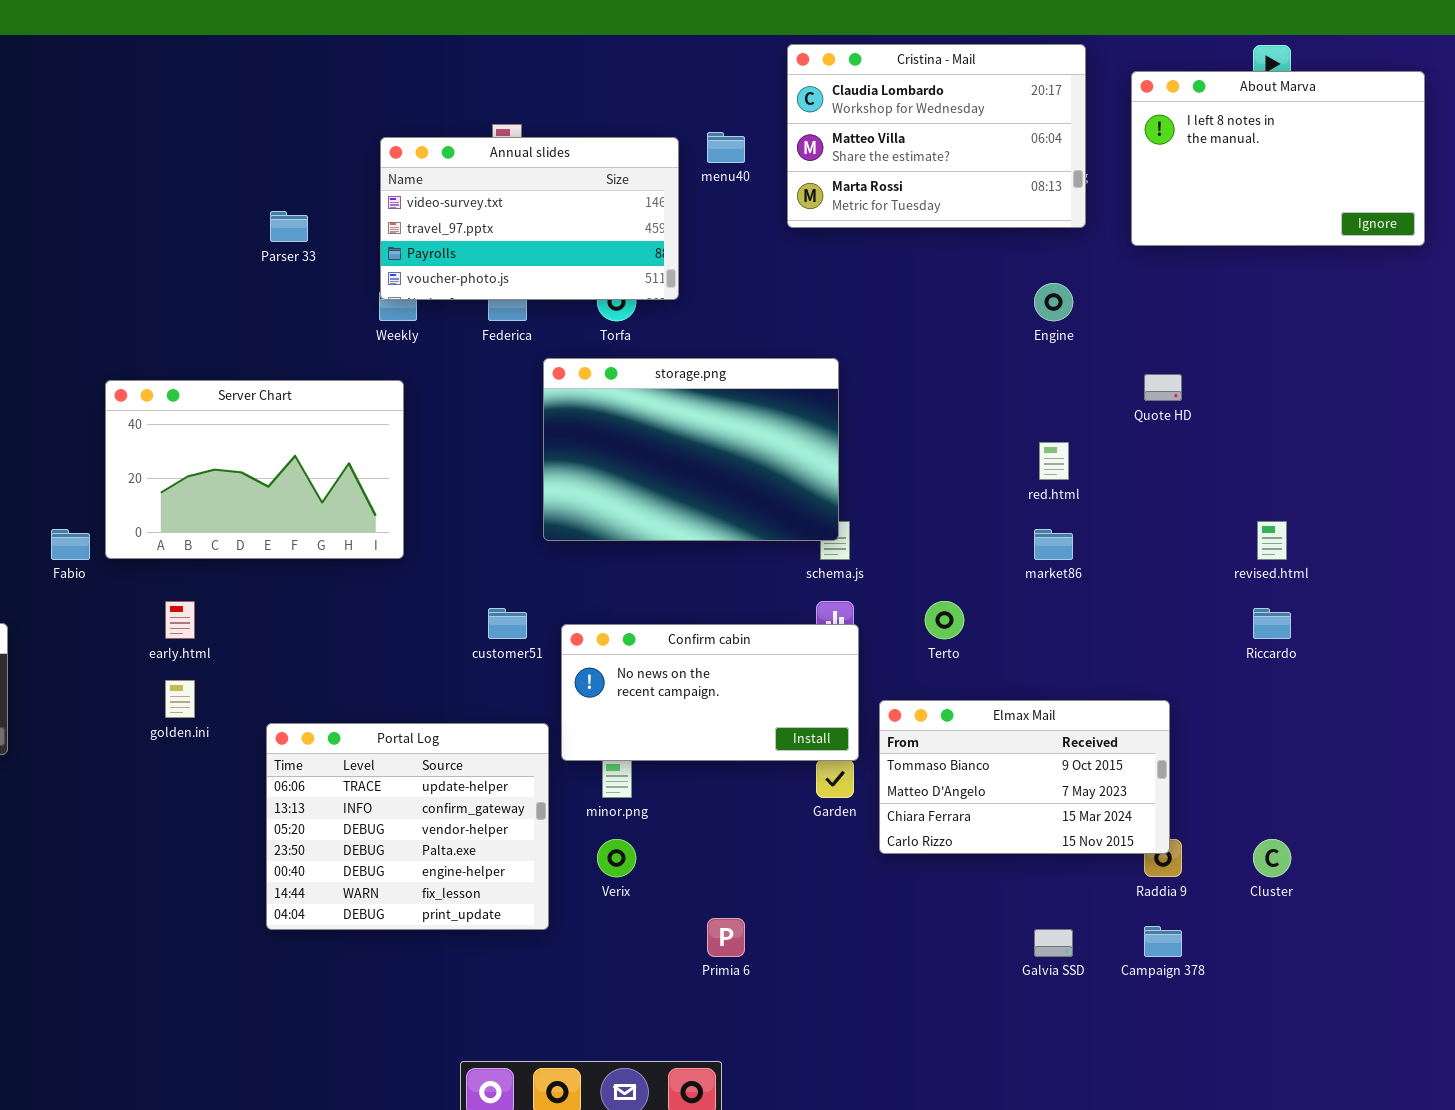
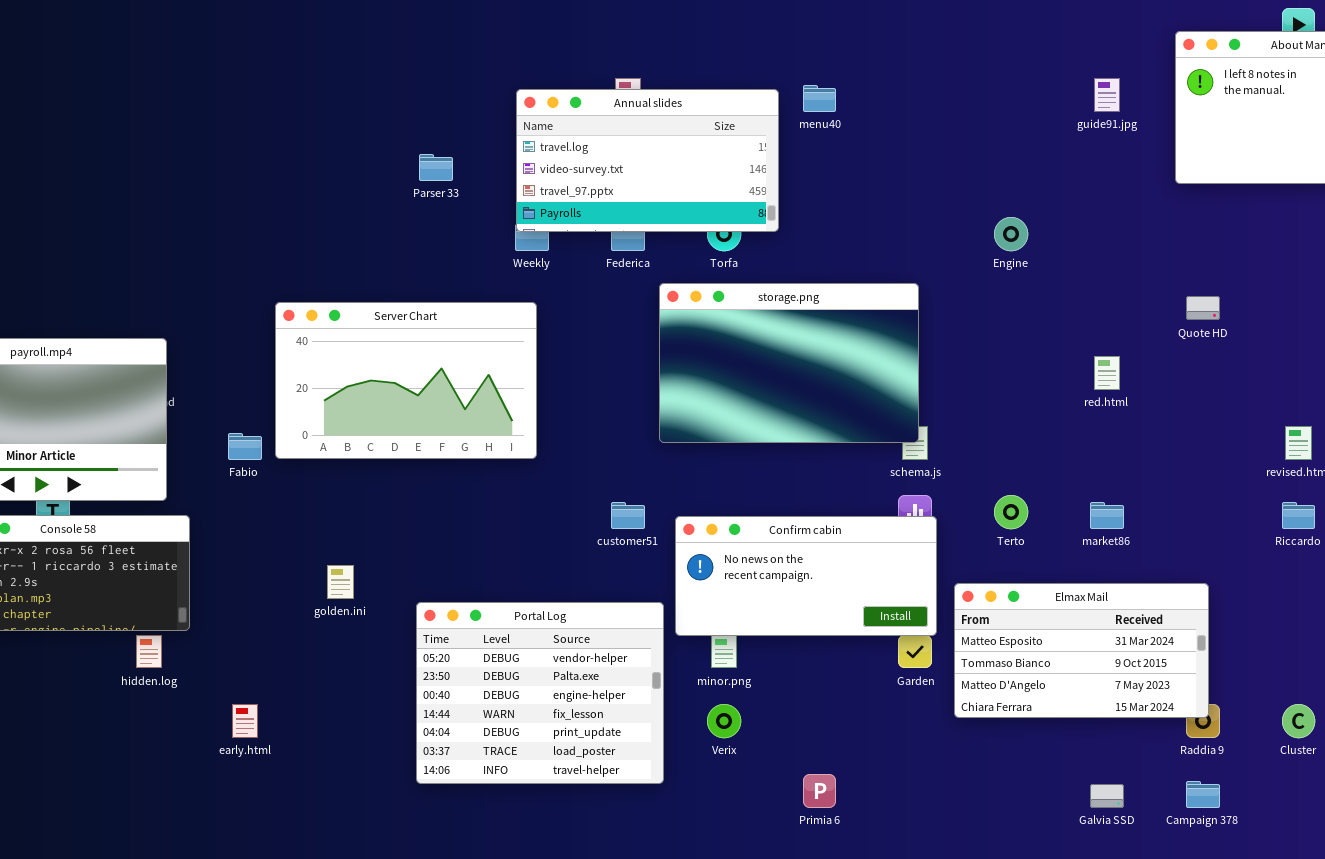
Cristina - Mail: [787,44,1086,228] -> none, closed
Annual slides: [380,137,679,300] -> [516,89,779,232], scrolled up 1 row
Engine: [1034,283,1073,321] -> [994,217,1028,251], moved
market86: [1034,529,1073,560] -> [1090,502,1124,529], moved
early.html: [165,601,195,639] -> [232,704,258,738], moved
Elmax Mail: [879,700,1170,854] -> [954,583,1209,718], scrolled up 1 row
Portal Log: [266,723,549,930] -> [416,602,664,784], scrolled down 2 rows

